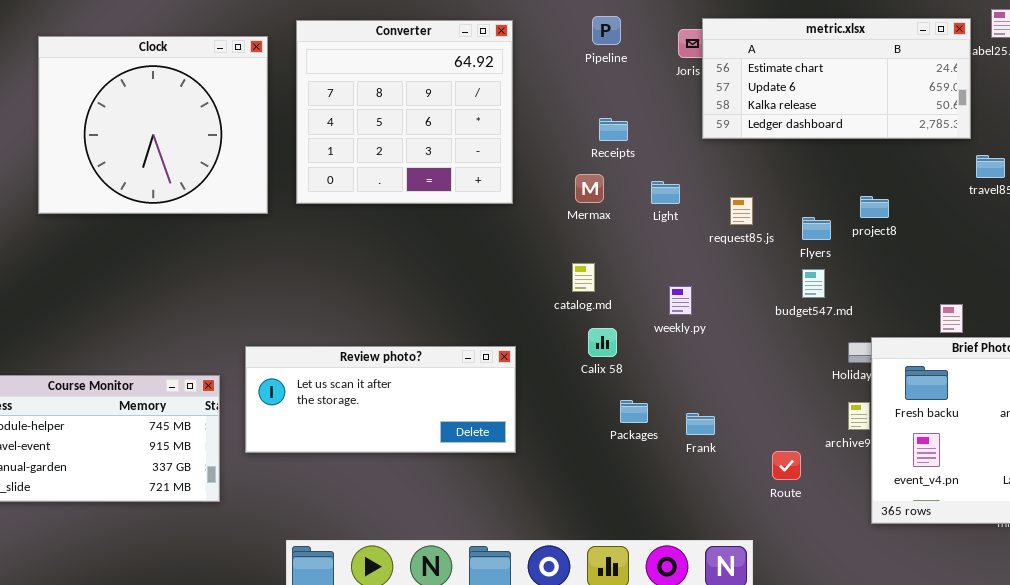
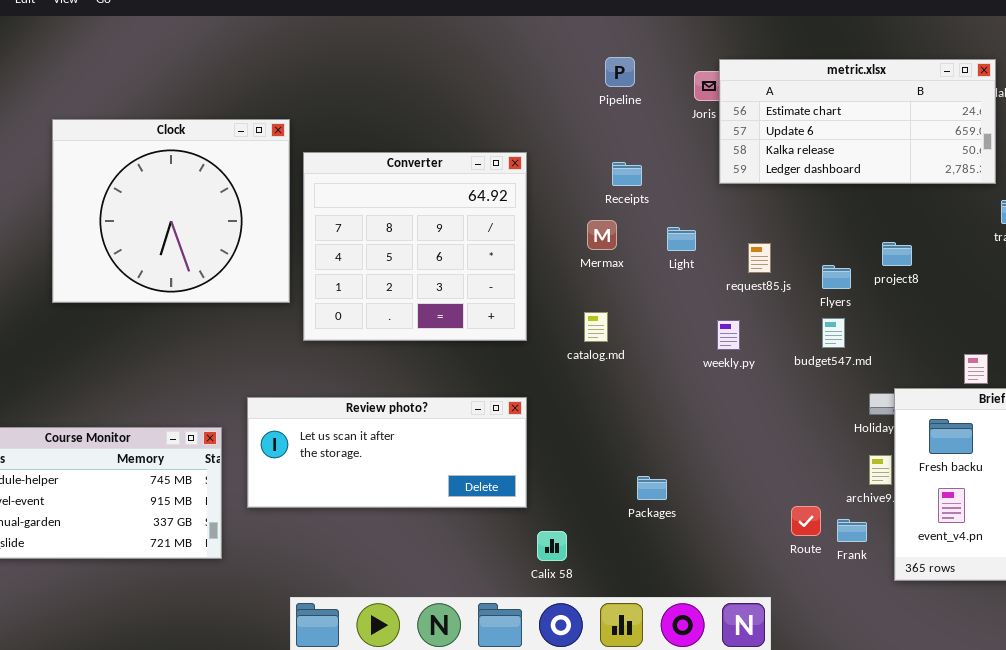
Converter: [296,20,513,204] -> [303,152,527,341], moved
Clock: [38,36,268,214] -> [52,119,290,303], moved
weekly.py: [669,286,692,315] -> [717,320,740,350], moved
Calix 58: [588,328,617,357] -> [537,531,567,561], moved
Packages: [620,400,648,423] -> [637,476,667,500], moved
Frank: [686,413,715,435] -> [837,519,867,542], moved

